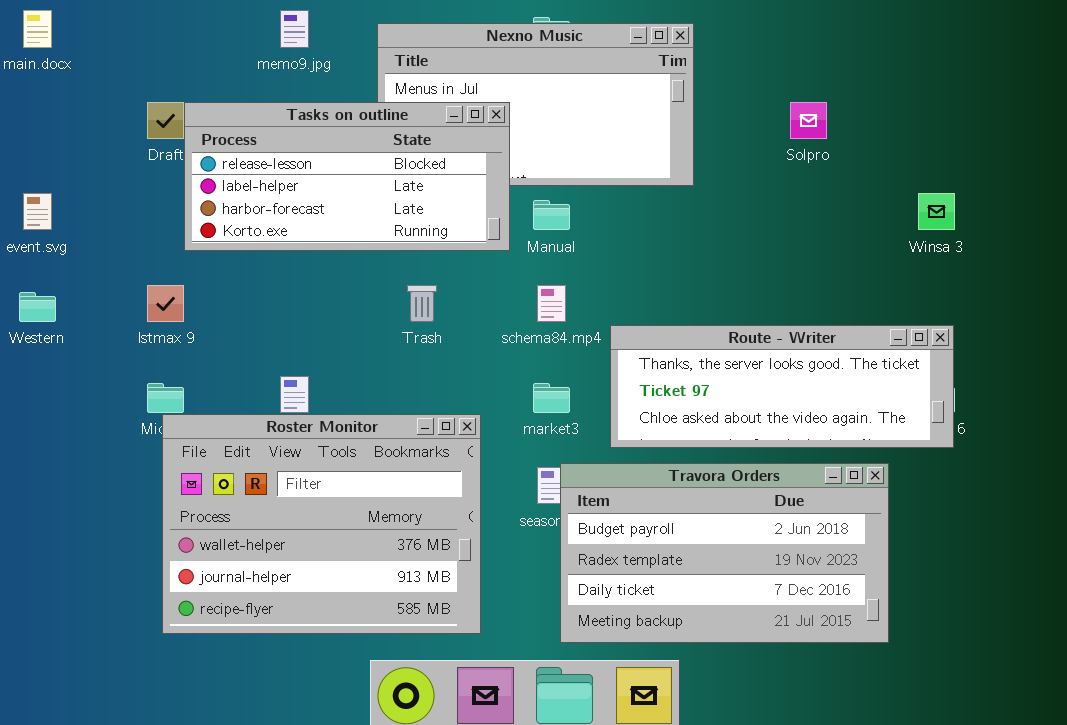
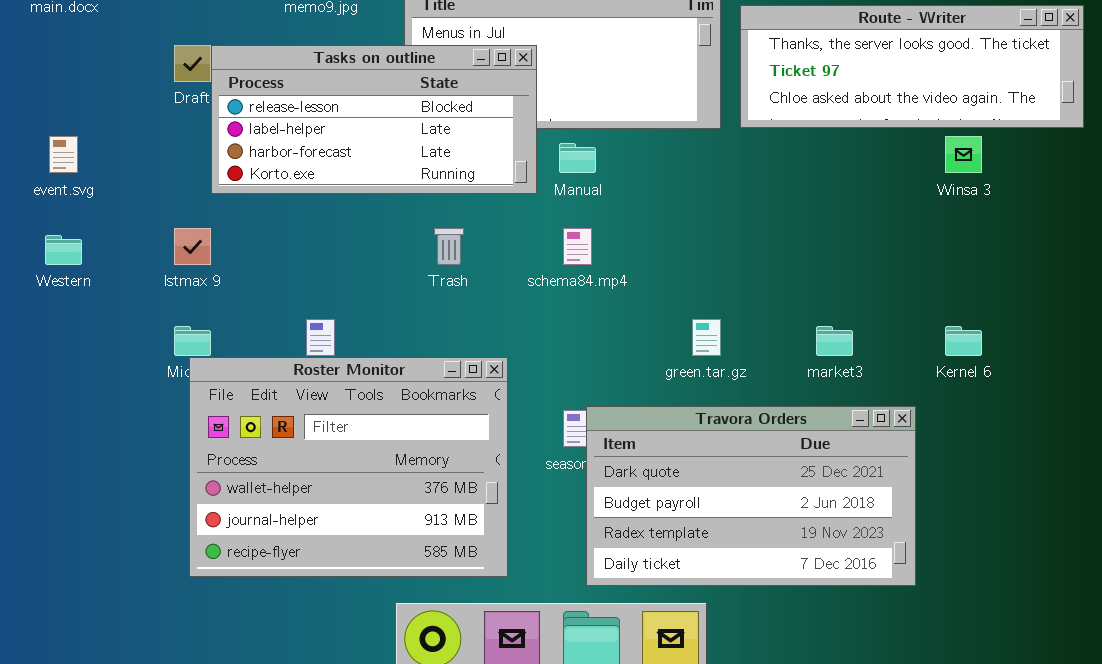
Route - Writer: [610,325,954,448] -> [740,5,1084,128], moved
market3: [533,383,570,413] -> [816,326,853,356], moved
Travora Orders: [560,463,889,643] -> [586,406,916,586], scrolled up 1 row

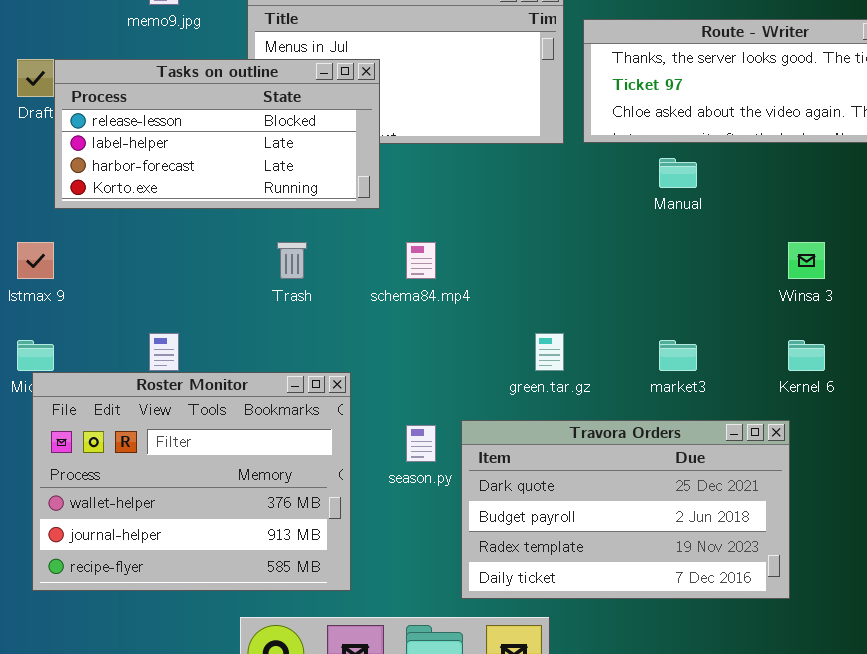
Winsa 3: [945,136,982,173] -> [788,242,825,279], moved
Manual: [559,143,596,173] -> [659,158,697,188], moved
Travora Orders: [586,406,916,586] -> [461,420,790,599], moved

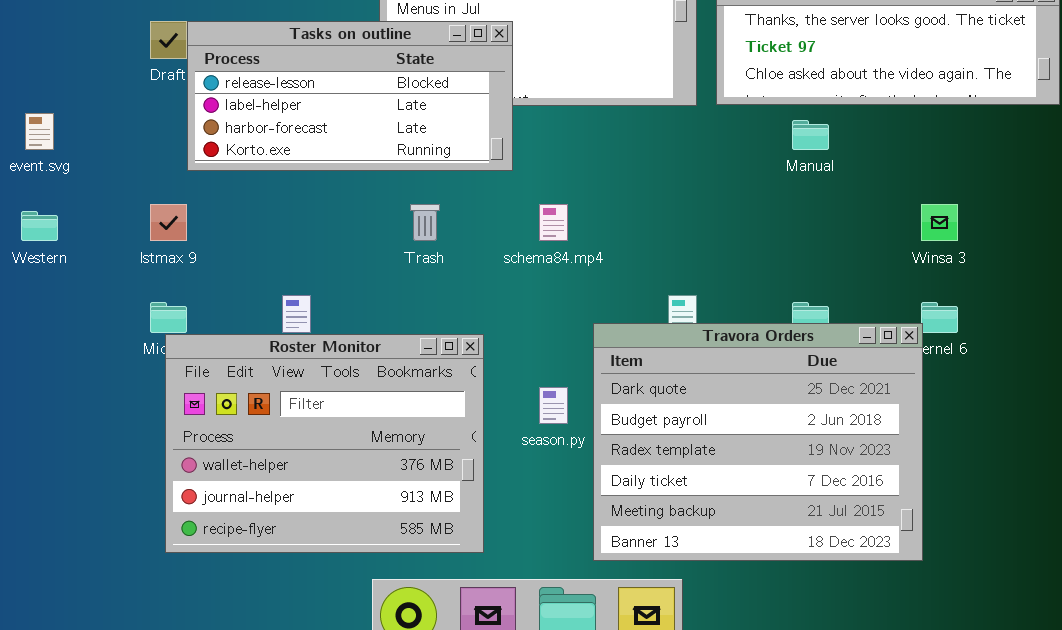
Travora Orders: [461,420,790,599] -> [593,323,923,561], resized

